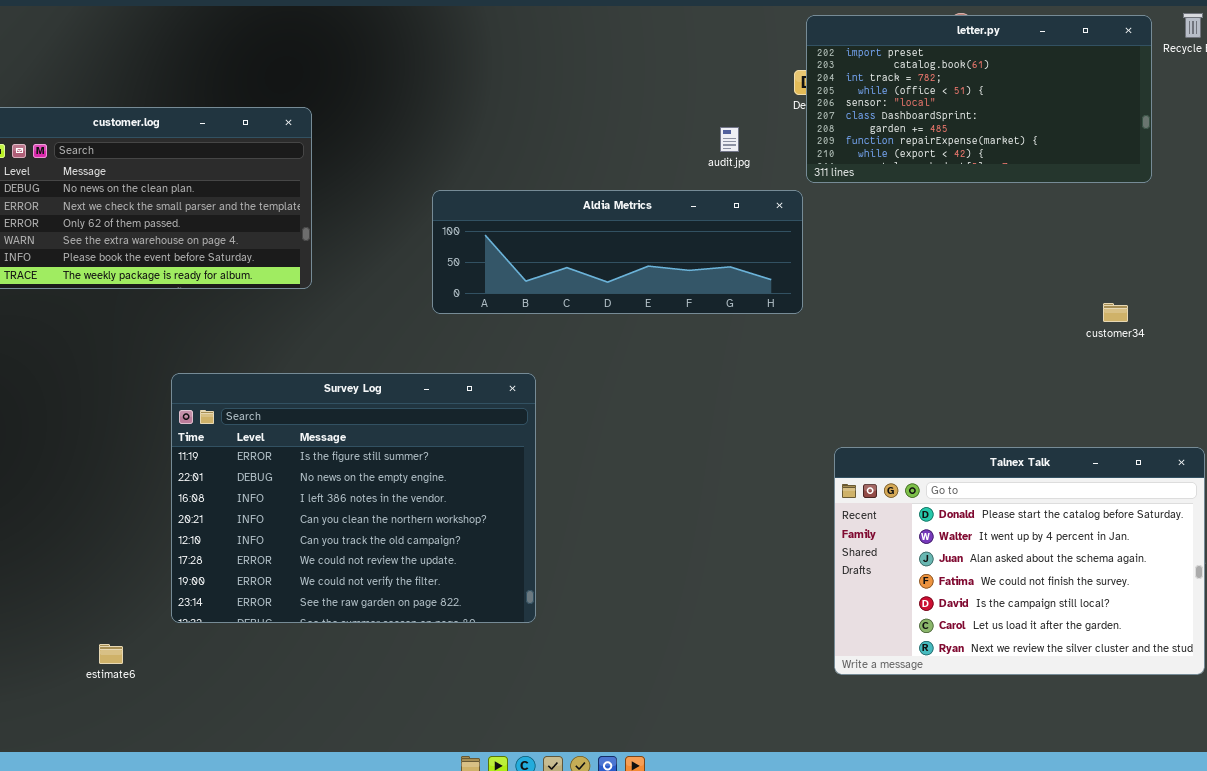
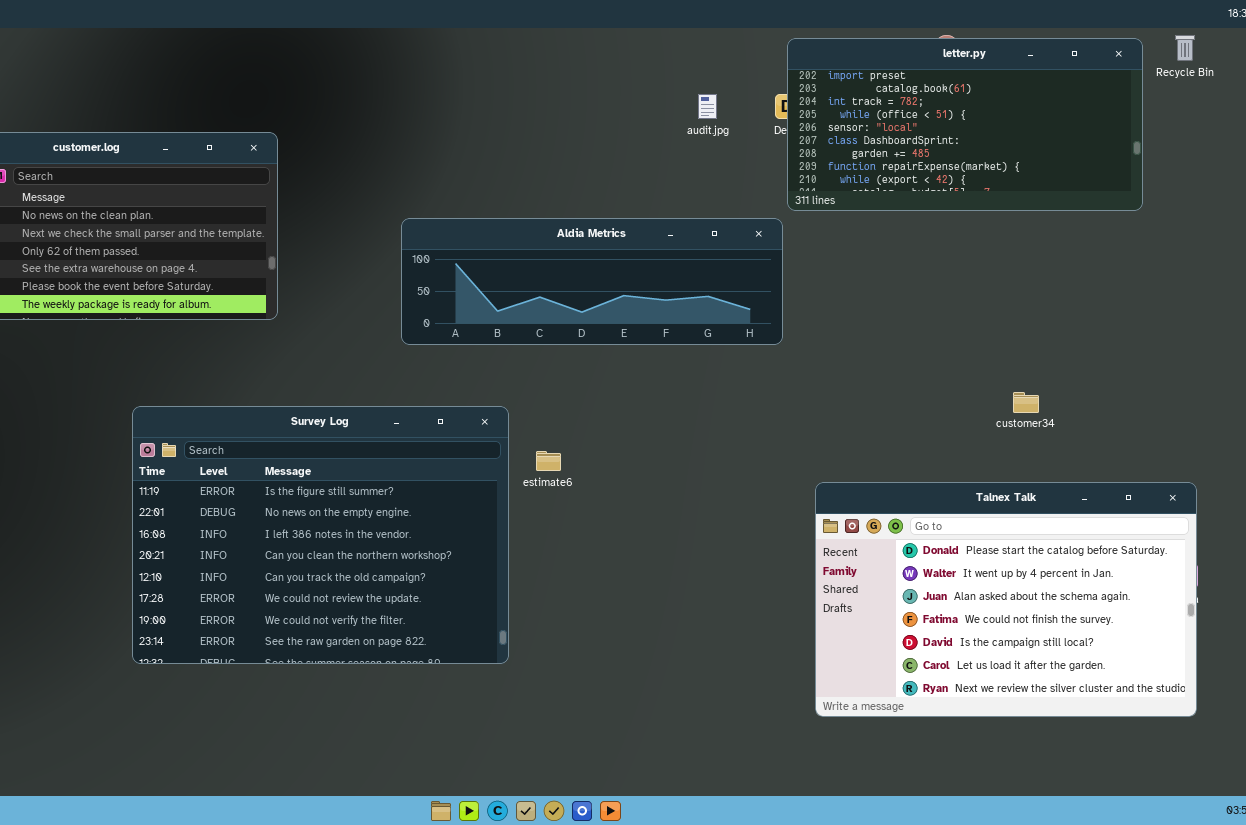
audit.jpg: [720,127,739,152] -> [698,94,717,119], moved
customer34: [1103,303,1128,322] -> [1013,392,1039,413], moved
estimate6: [99,644,123,664] -> [536,451,561,471], moved

